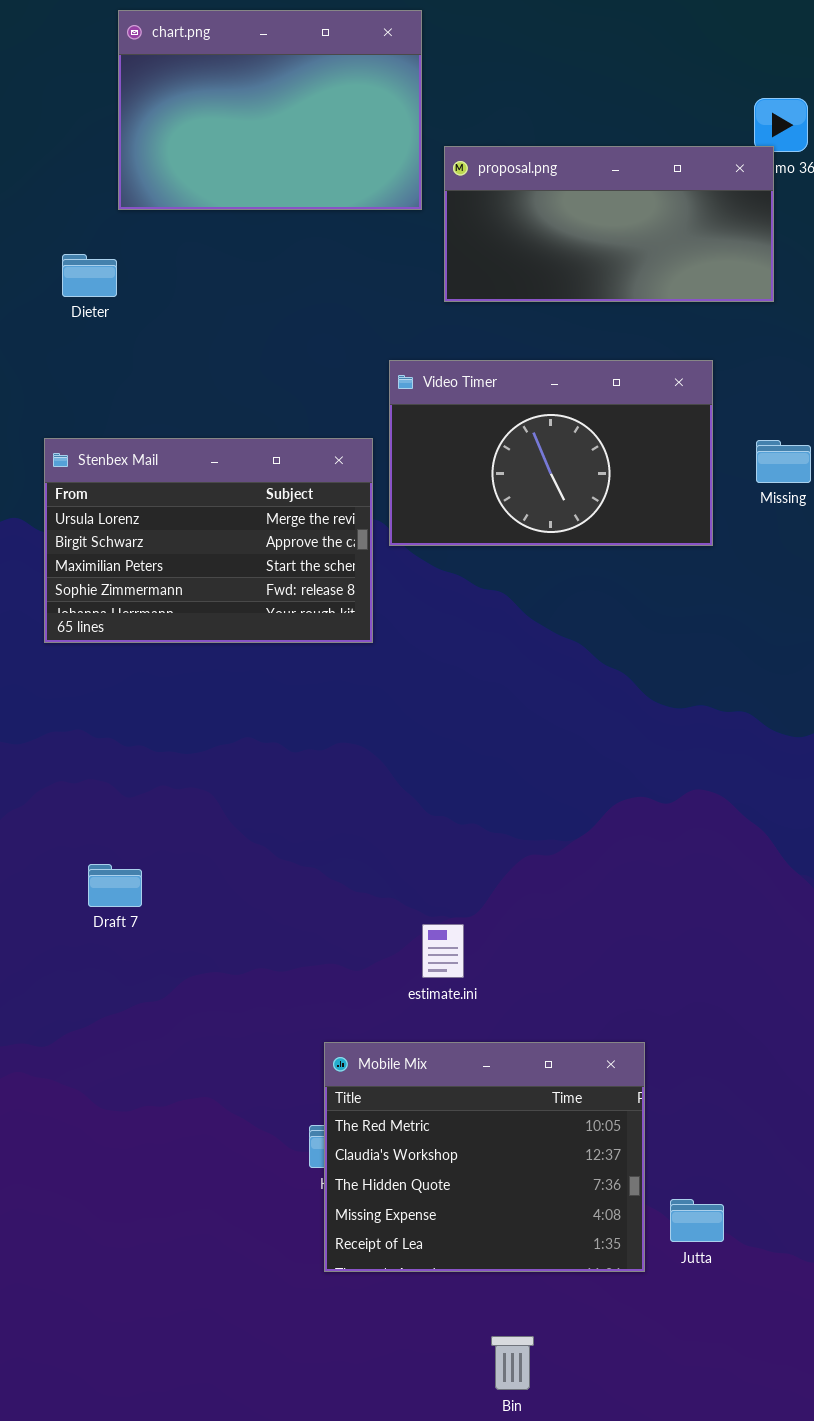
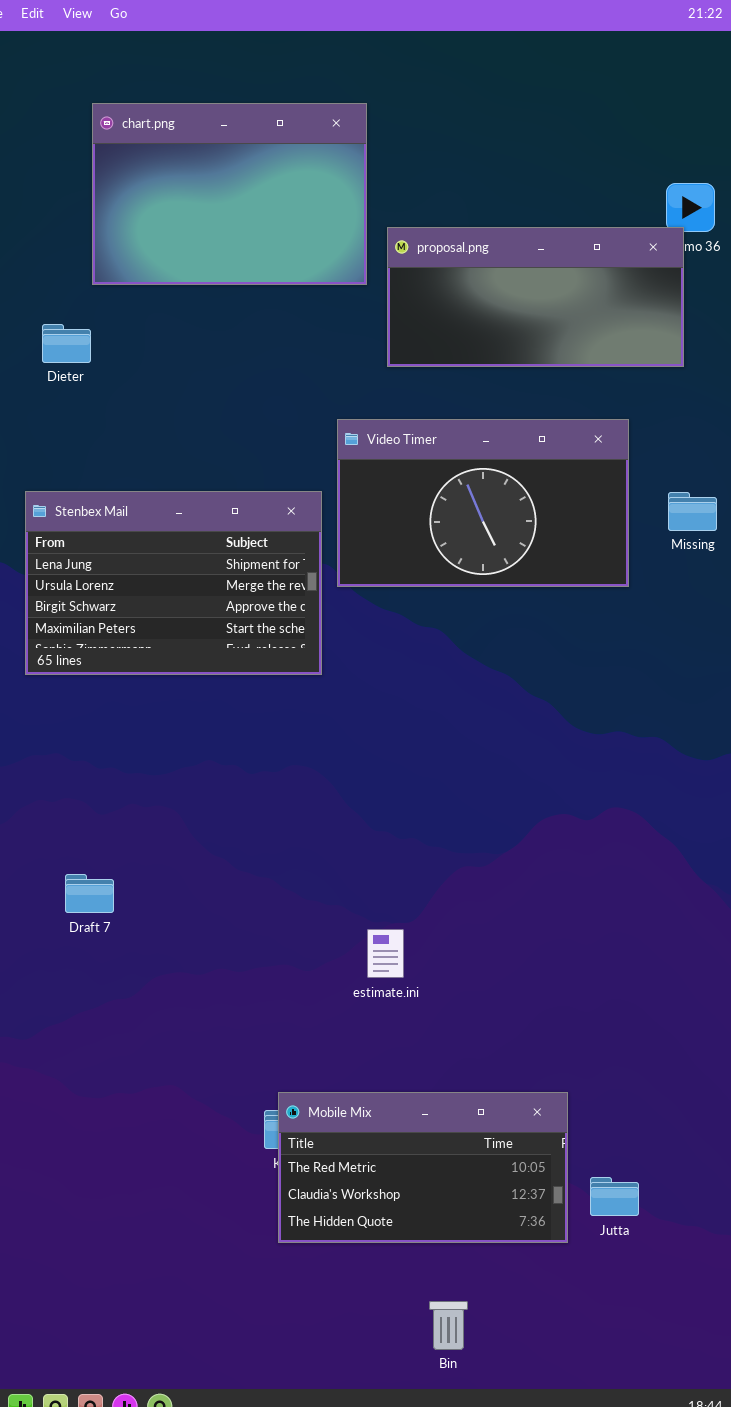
Stenbex Mail: [44,438,373,643] -> [25,491,322,675], scrolled up 1 row
Mobile Mix: [324,1042,645,1272] -> [278,1092,568,1243], resized

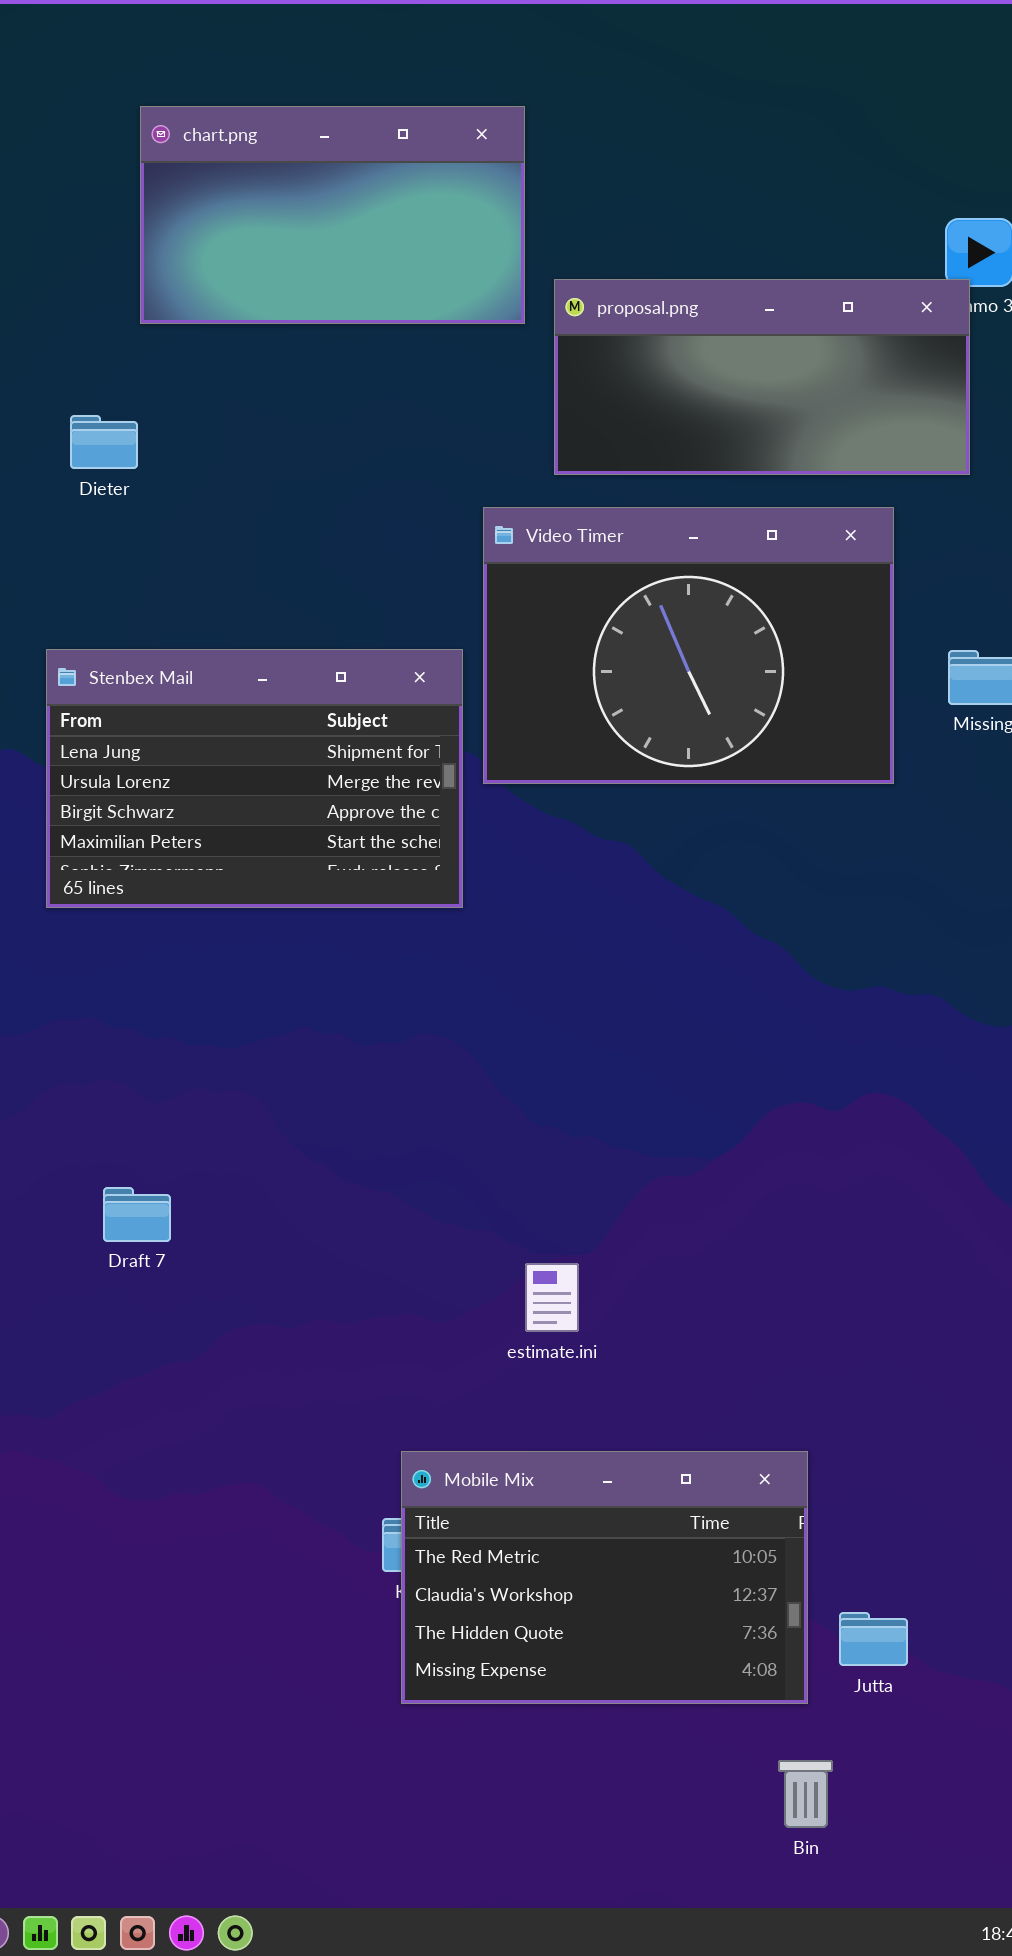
chart.png: [92,103,367,285] -> [140,106,525,324], resized
Video Timer: [337,419,629,587] -> [483,507,894,784], resized
Mobile Mix: [278,1092,568,1243] -> [401,1451,808,1704], resized
Bin: [429,1301,468,1350] -> [778,1760,833,1828], moved

